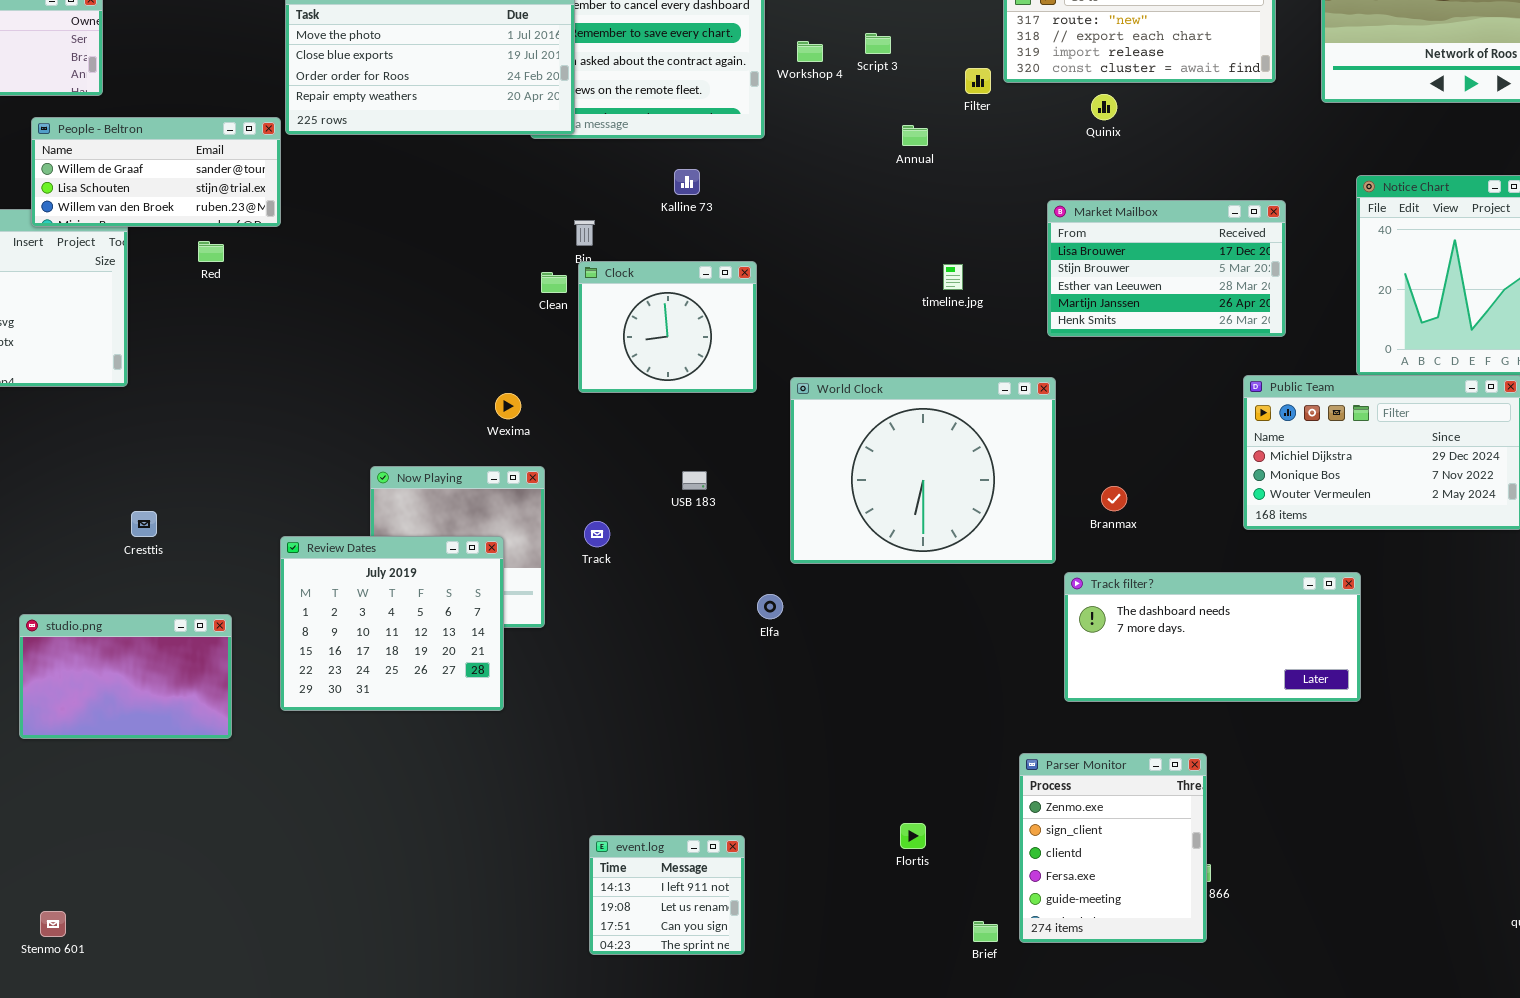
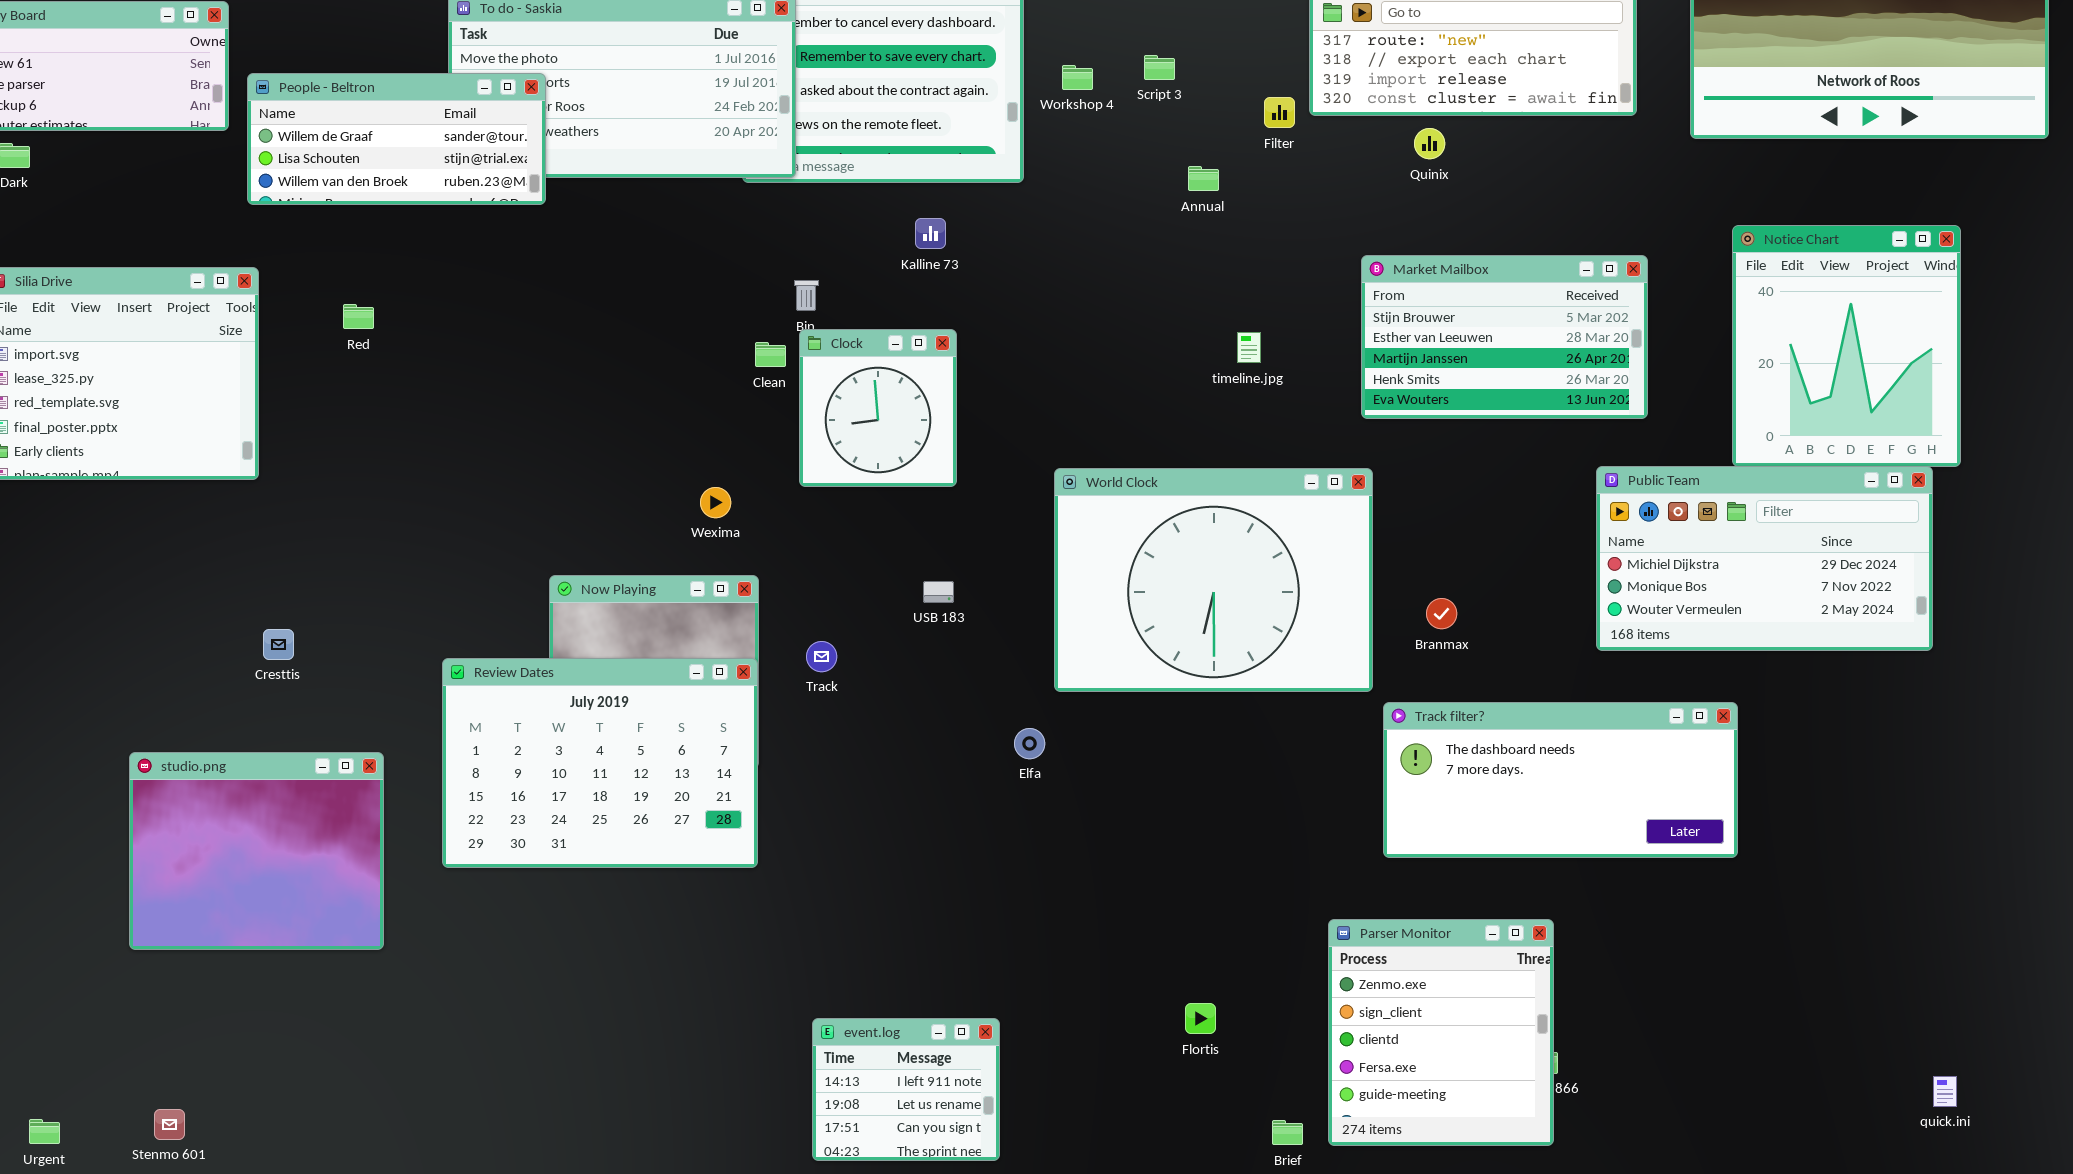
People - Beltron: [31,117,281,227] -> [247,73,546,205], moved
Market Mailbox: [1047,200,1286,337] -> [1361,255,1648,419], scrolled down 1 row
Clock: [578,261,757,393] -> [799,329,957,487], resized
Review Dates: [280,536,504,711] -> [442,658,758,868], resized
studio.png: [19,614,232,739] -> [129,752,384,950], resized

